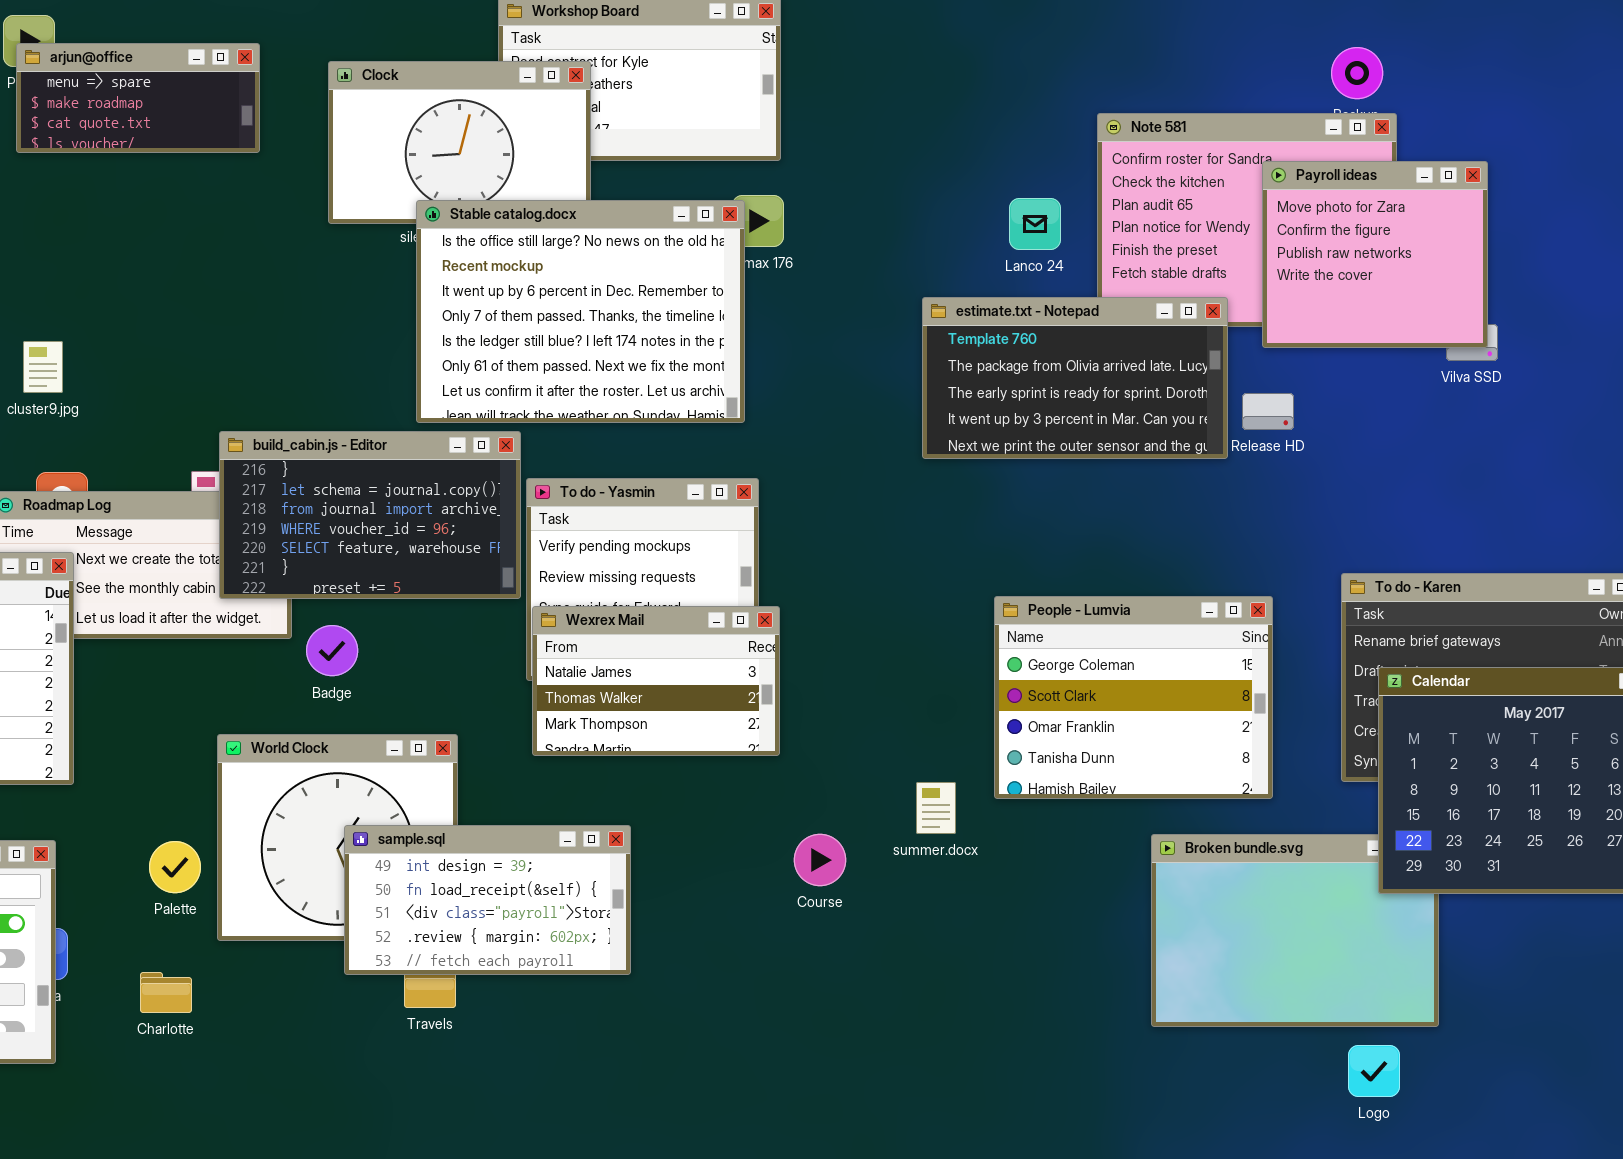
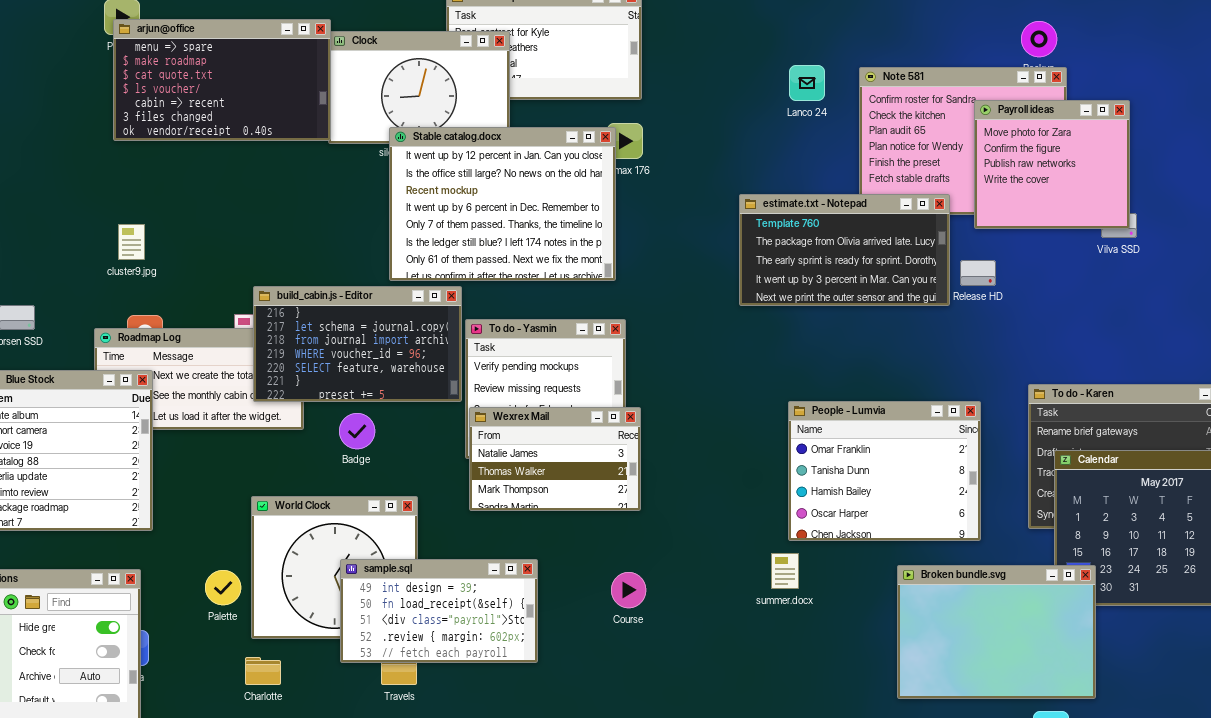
arjun@office: [16,43,260,153] -> [113,19,331,141], resized
Lanco 24: [1009,198,1061,250] -> [789,65,825,101], moved
Stable catalog.docx: [416,200,745,423] -> [389,127,616,281], scrolled up 1 row
People - Lumvia: [994,596,1273,799] -> [788,401,981,541], scrolled down 2 rows
Badge: [306,625,358,676] -> [339,413,375,449], moved
summer.docx: [916,782,956,834] -> [771,553,799,589], moved
Course: [794,834,846,886] -> [611,572,646,608], moved
Broken bundle.svg: [1151,834,1439,1027] -> [897,565,1096,699], raised
Charlotte: [140,972,192,1013] -> [245,657,281,685], moved

